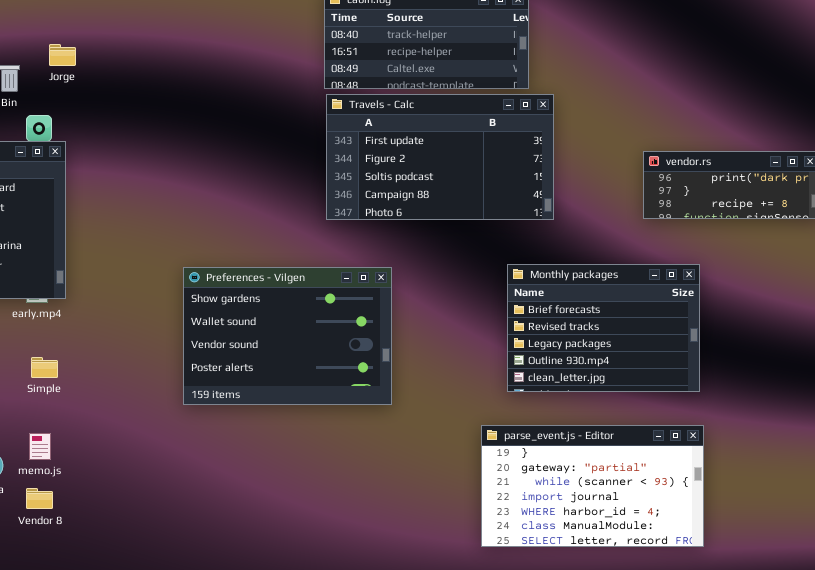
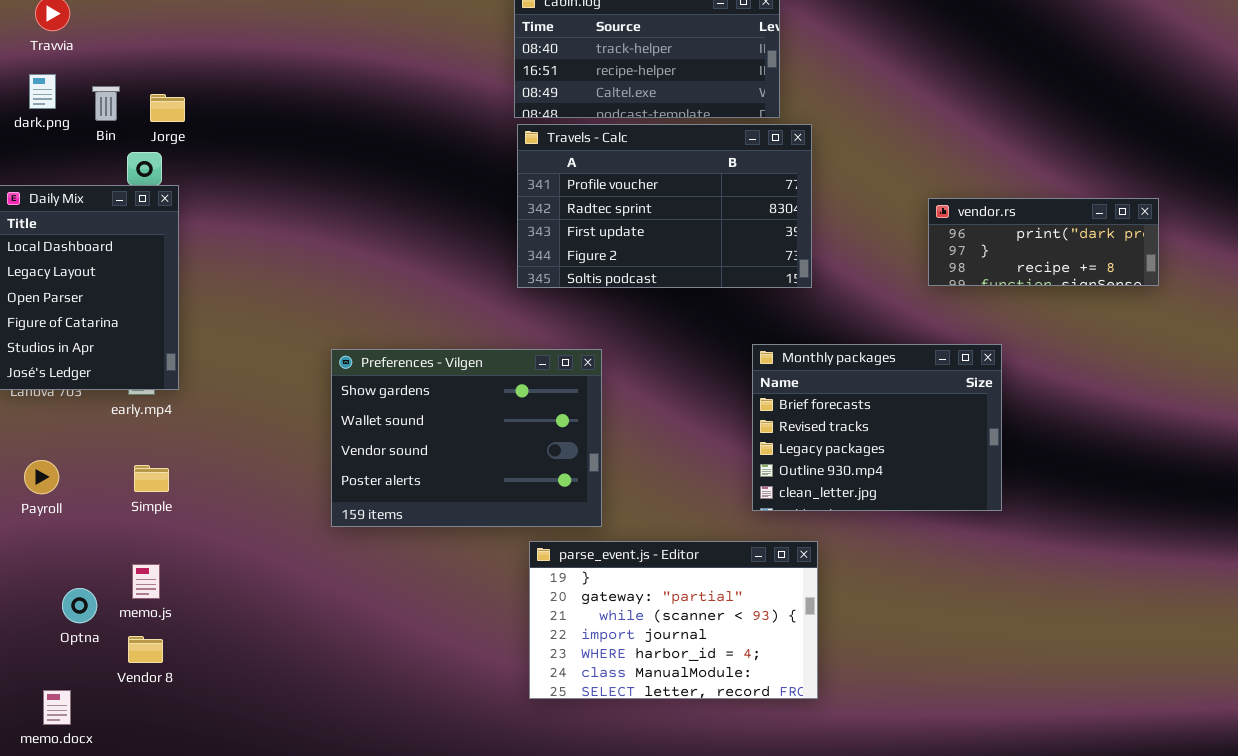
Jorge: [49,44,76,66] -> [150,94,185,122], moved
Travels - Calc: [326,94,554,220] -> [517,124,812,288], scrolled up 2 rows
parse_event.js - Editor: [481,425,704,547] -> [529,541,818,699], moved

